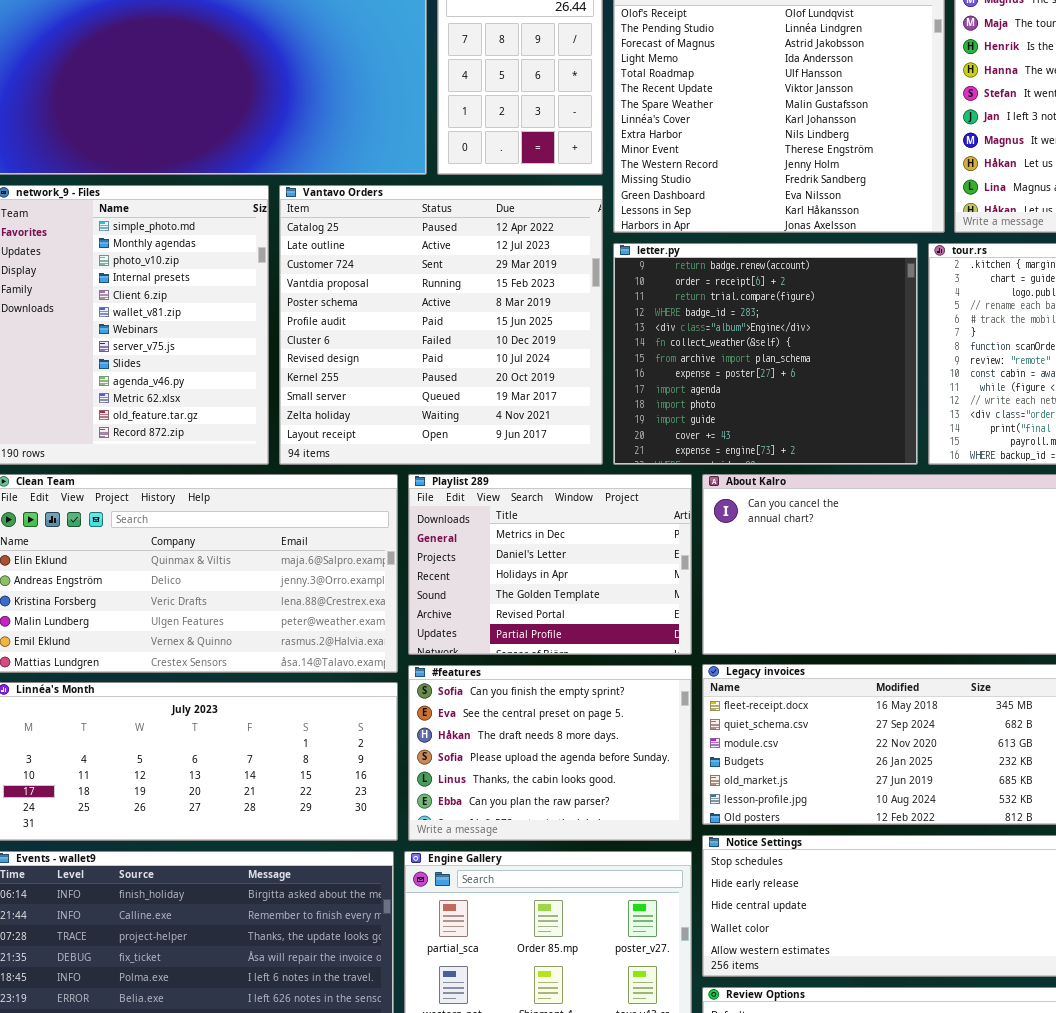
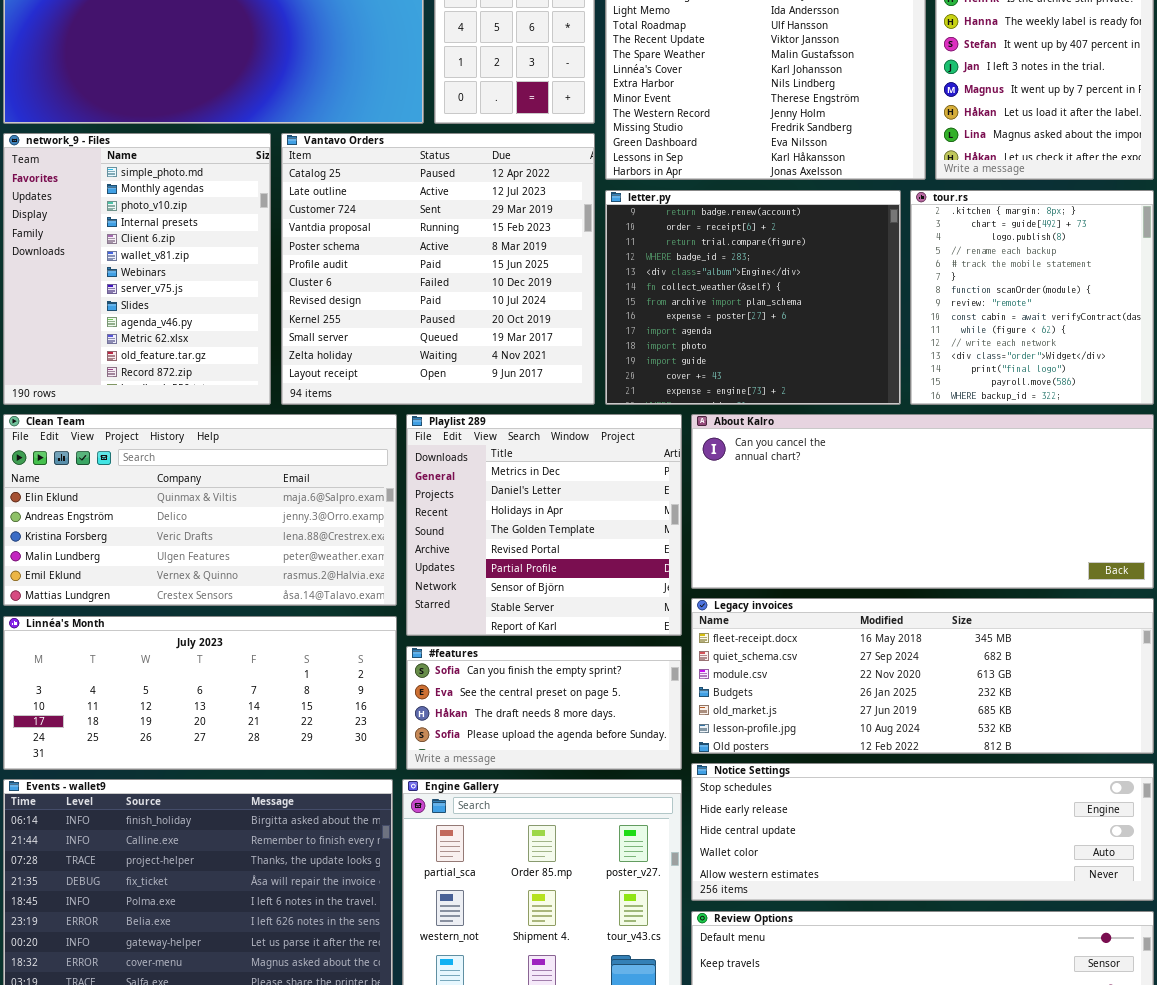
Playlist 289: [408,474,692,655] -> [406,414,682,636], resized
#features: [408,665,692,841] -> [406,646,682,770], resized

